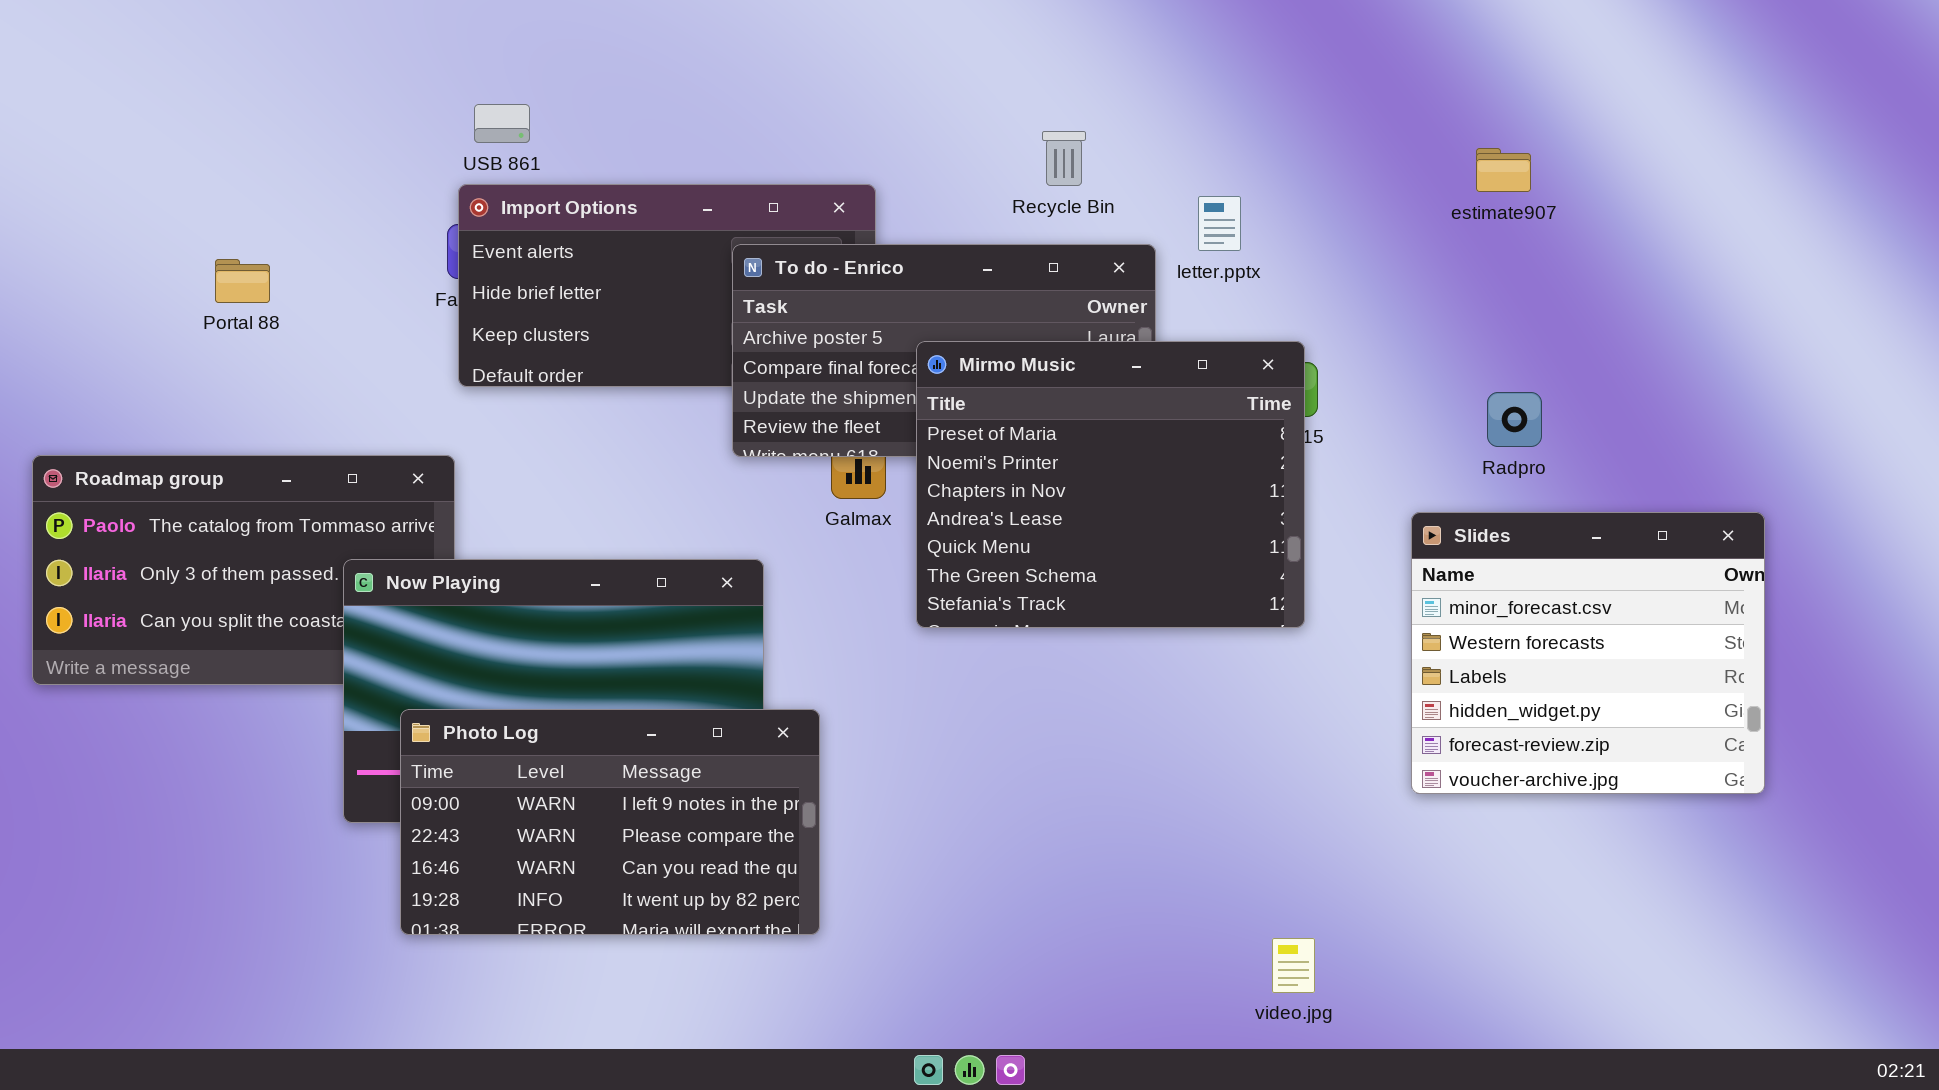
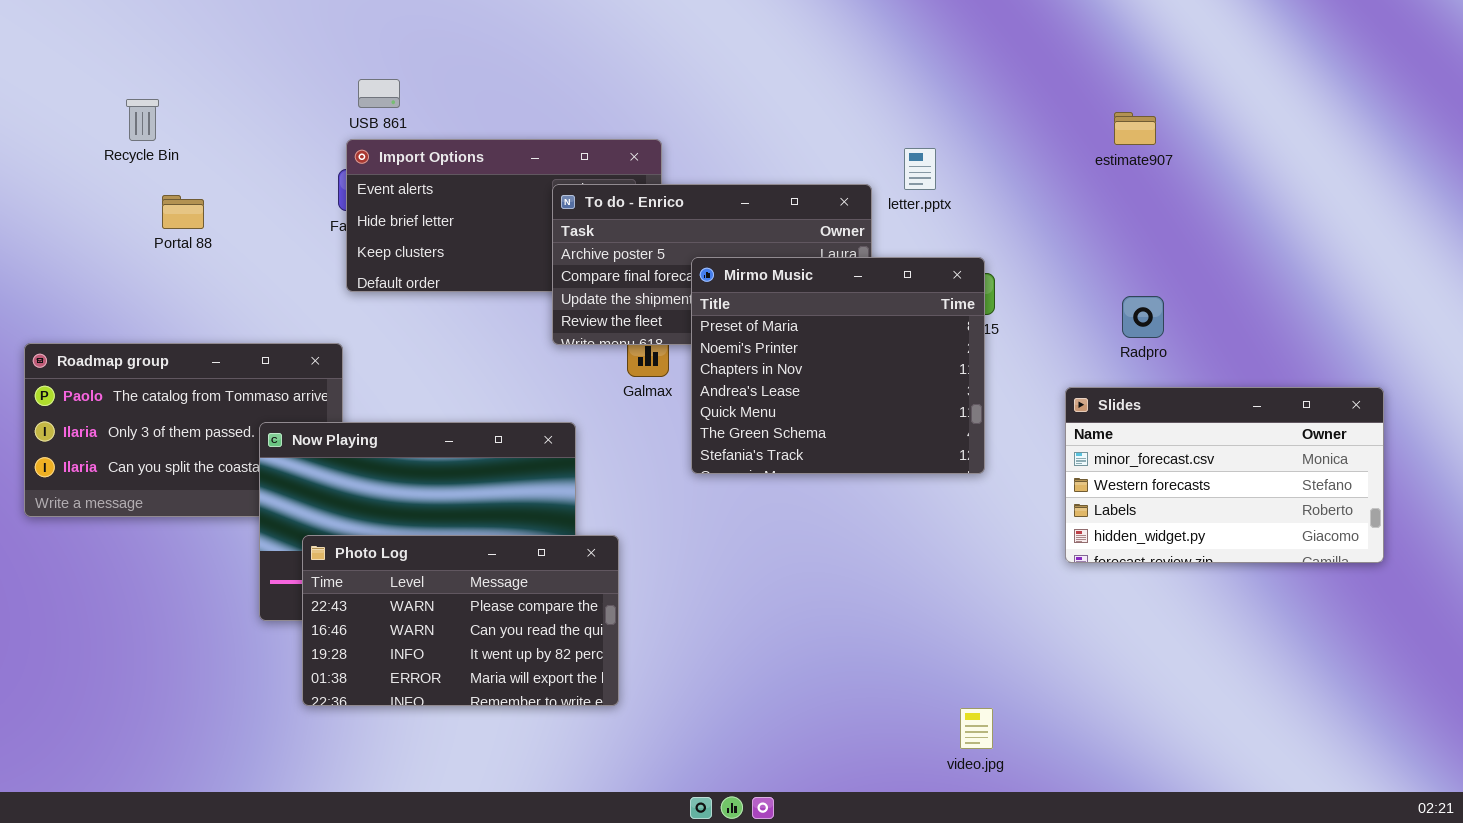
Recycle Bin: [1042,131,1086,186] -> [126,99,159,141], moved
Slides: [1411,512,1765,794] -> [1065,387,1384,563], resized
Photo Log: [400,709,820,935] -> [302,535,619,706], scrolled down 1 row

